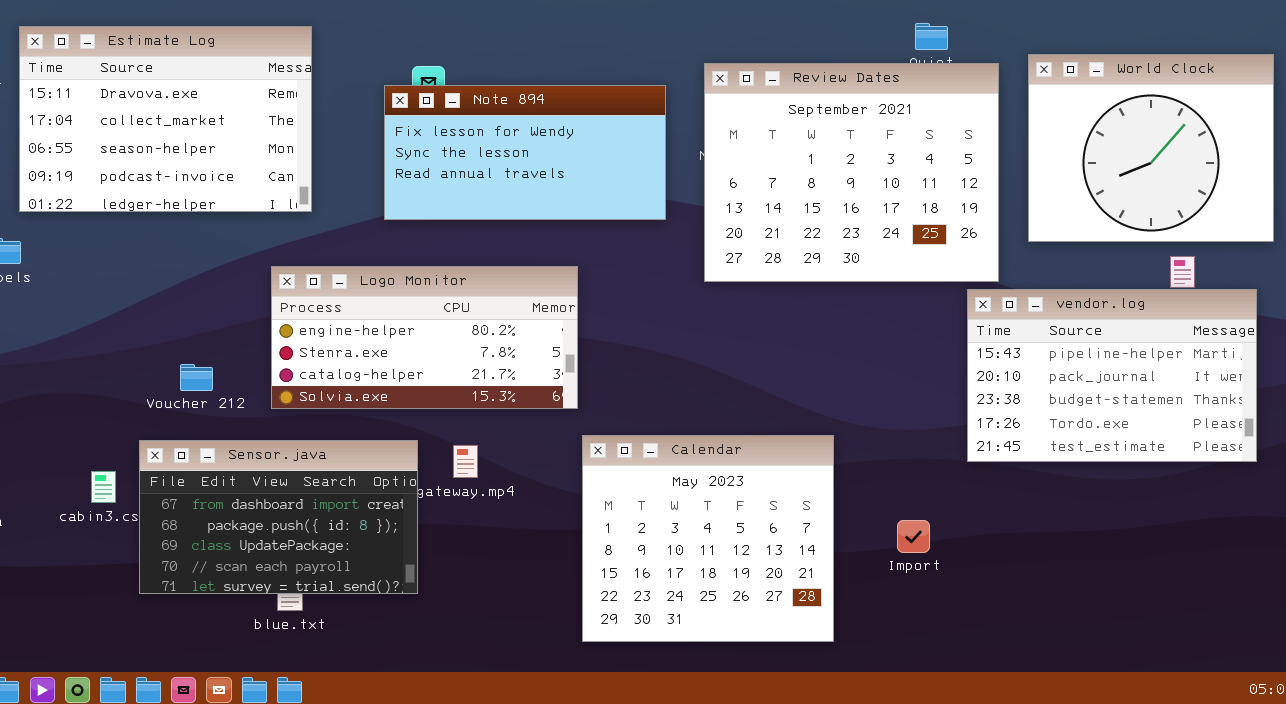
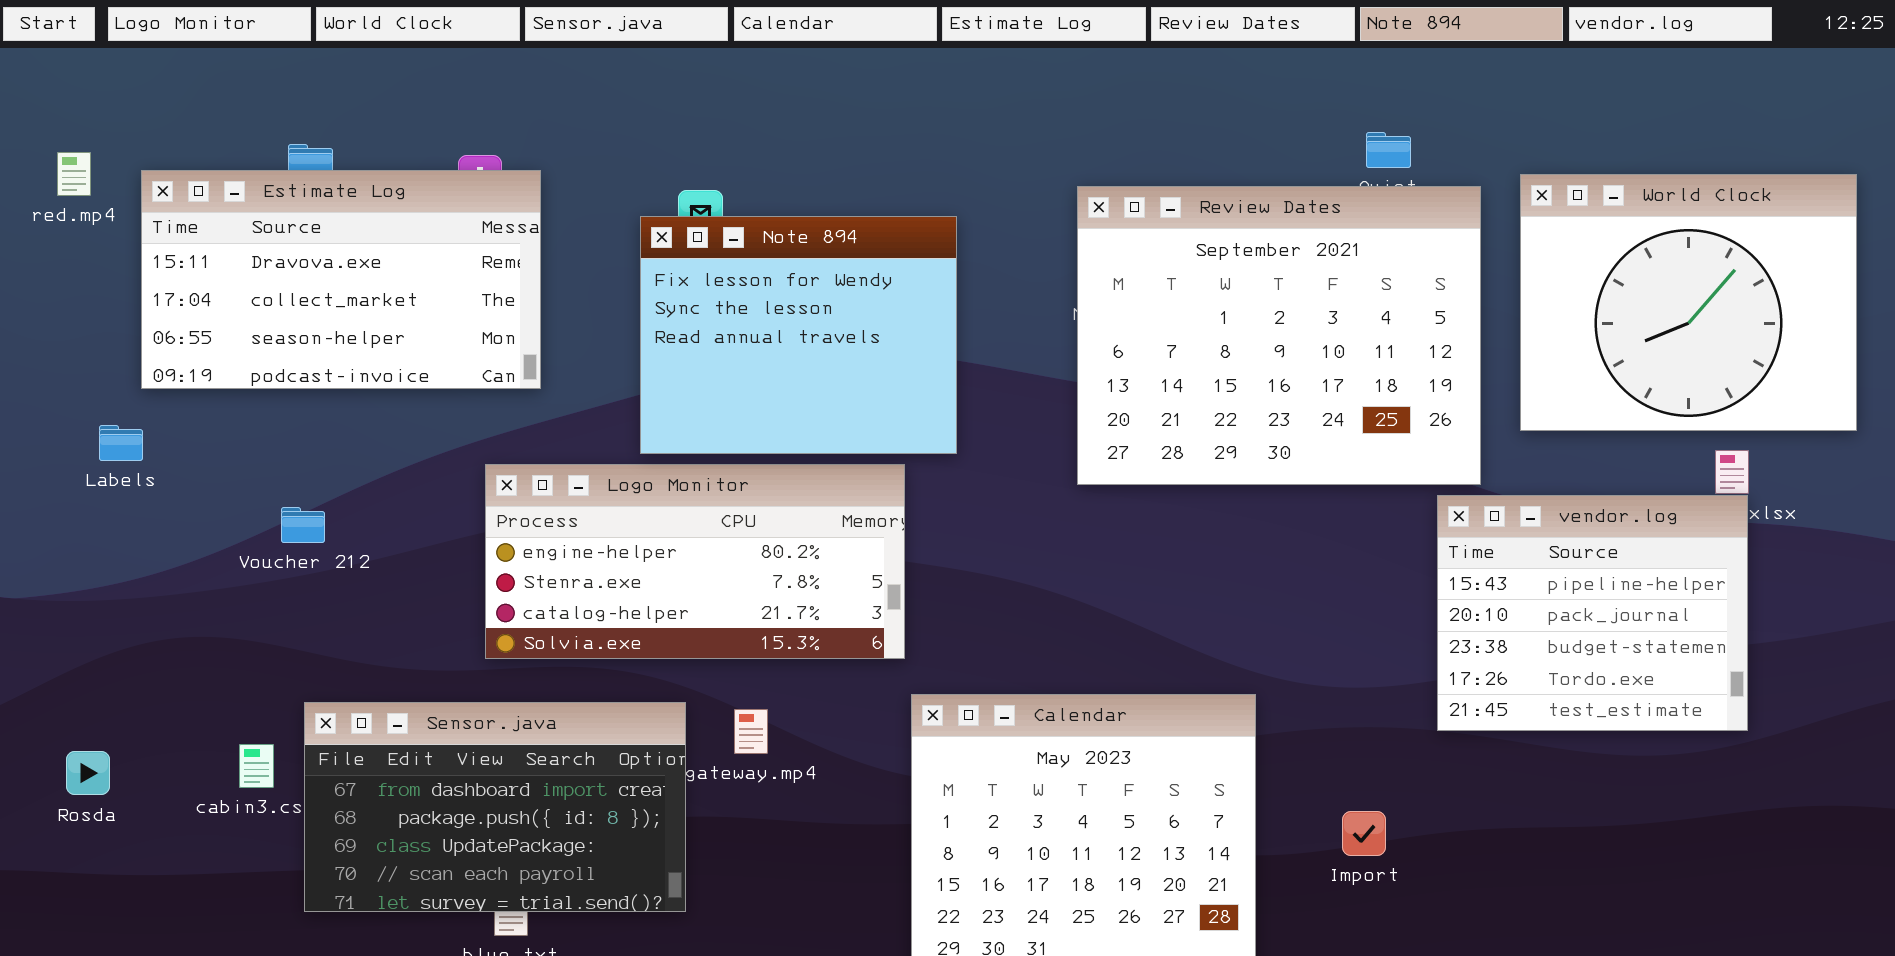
Estimate Log: [19,26,312,212] -> [141,170,541,389], resized
Note 894: [384,85,666,220] -> [640,216,957,454], resized
vendor.log: [967,289,1257,462] -> [1437,495,1748,731], resized
Voucher 212: [180,364,213,391] -> [281,507,325,543], moved

